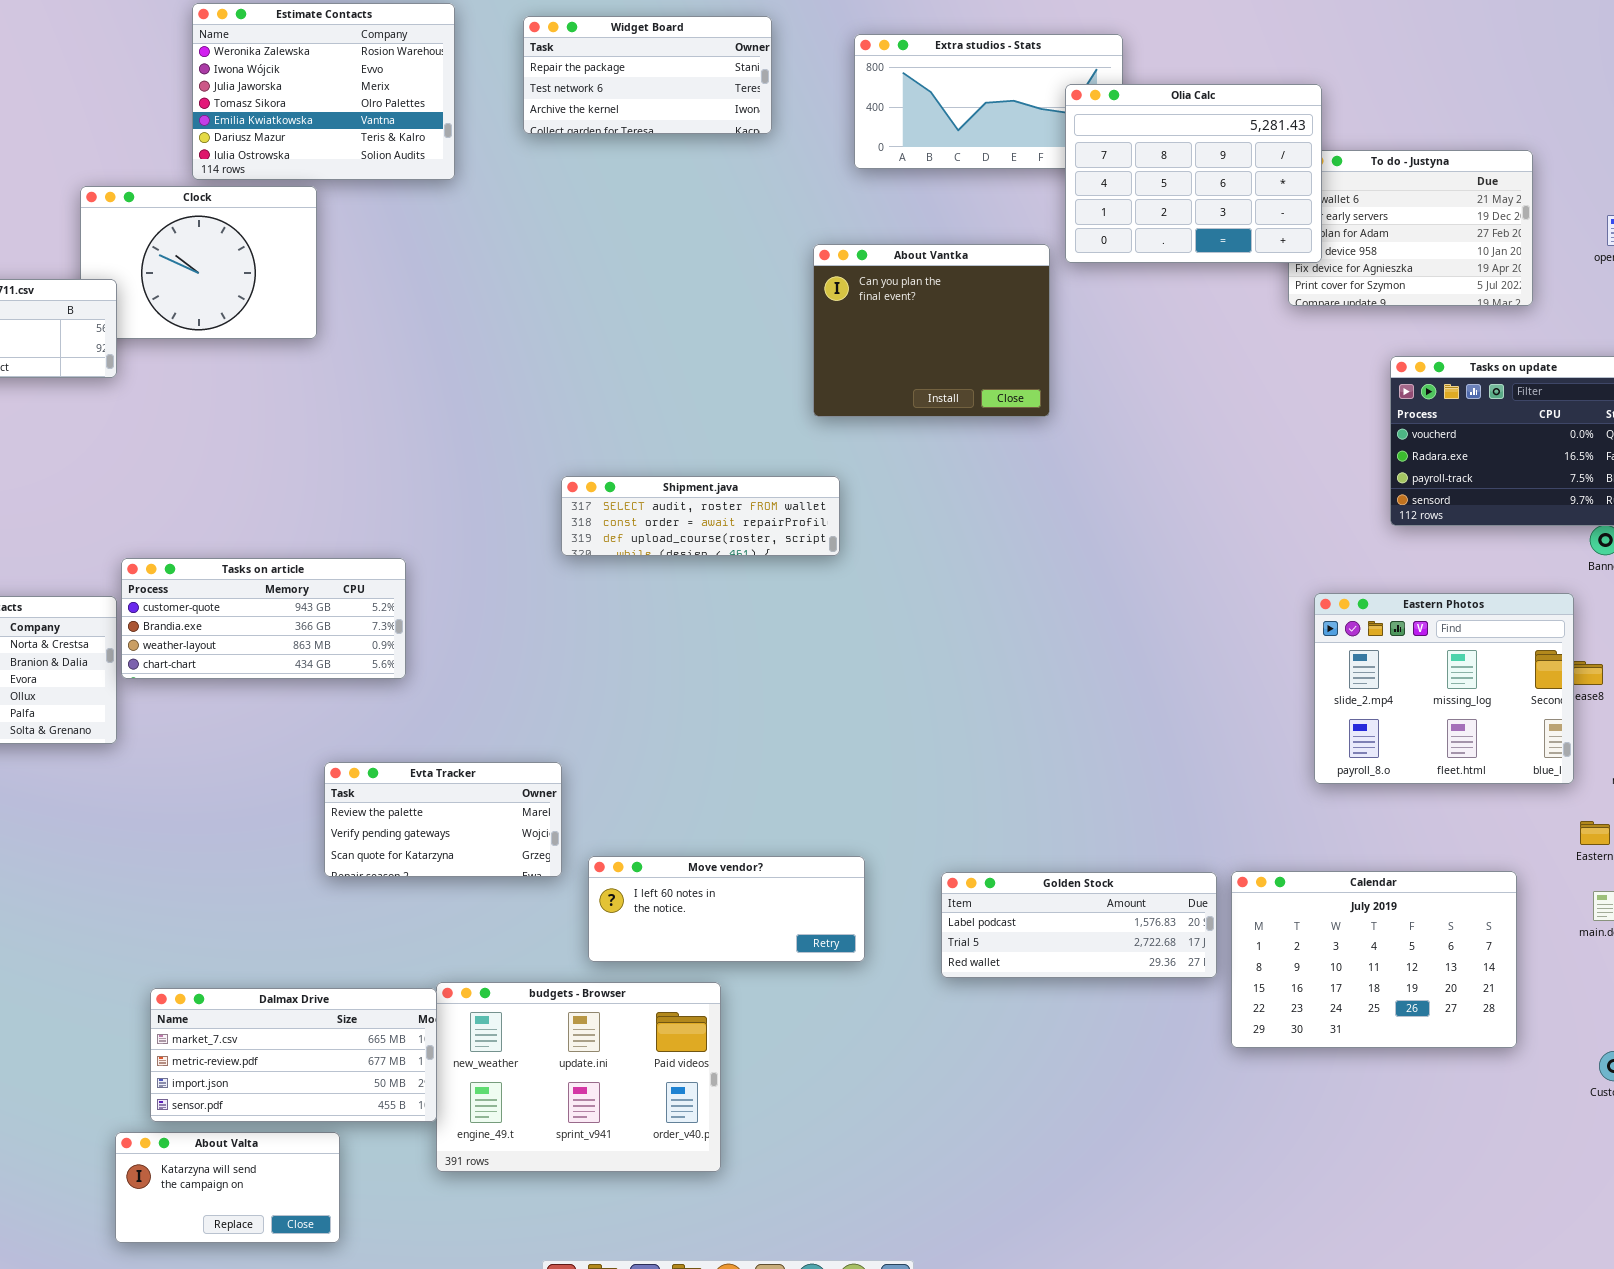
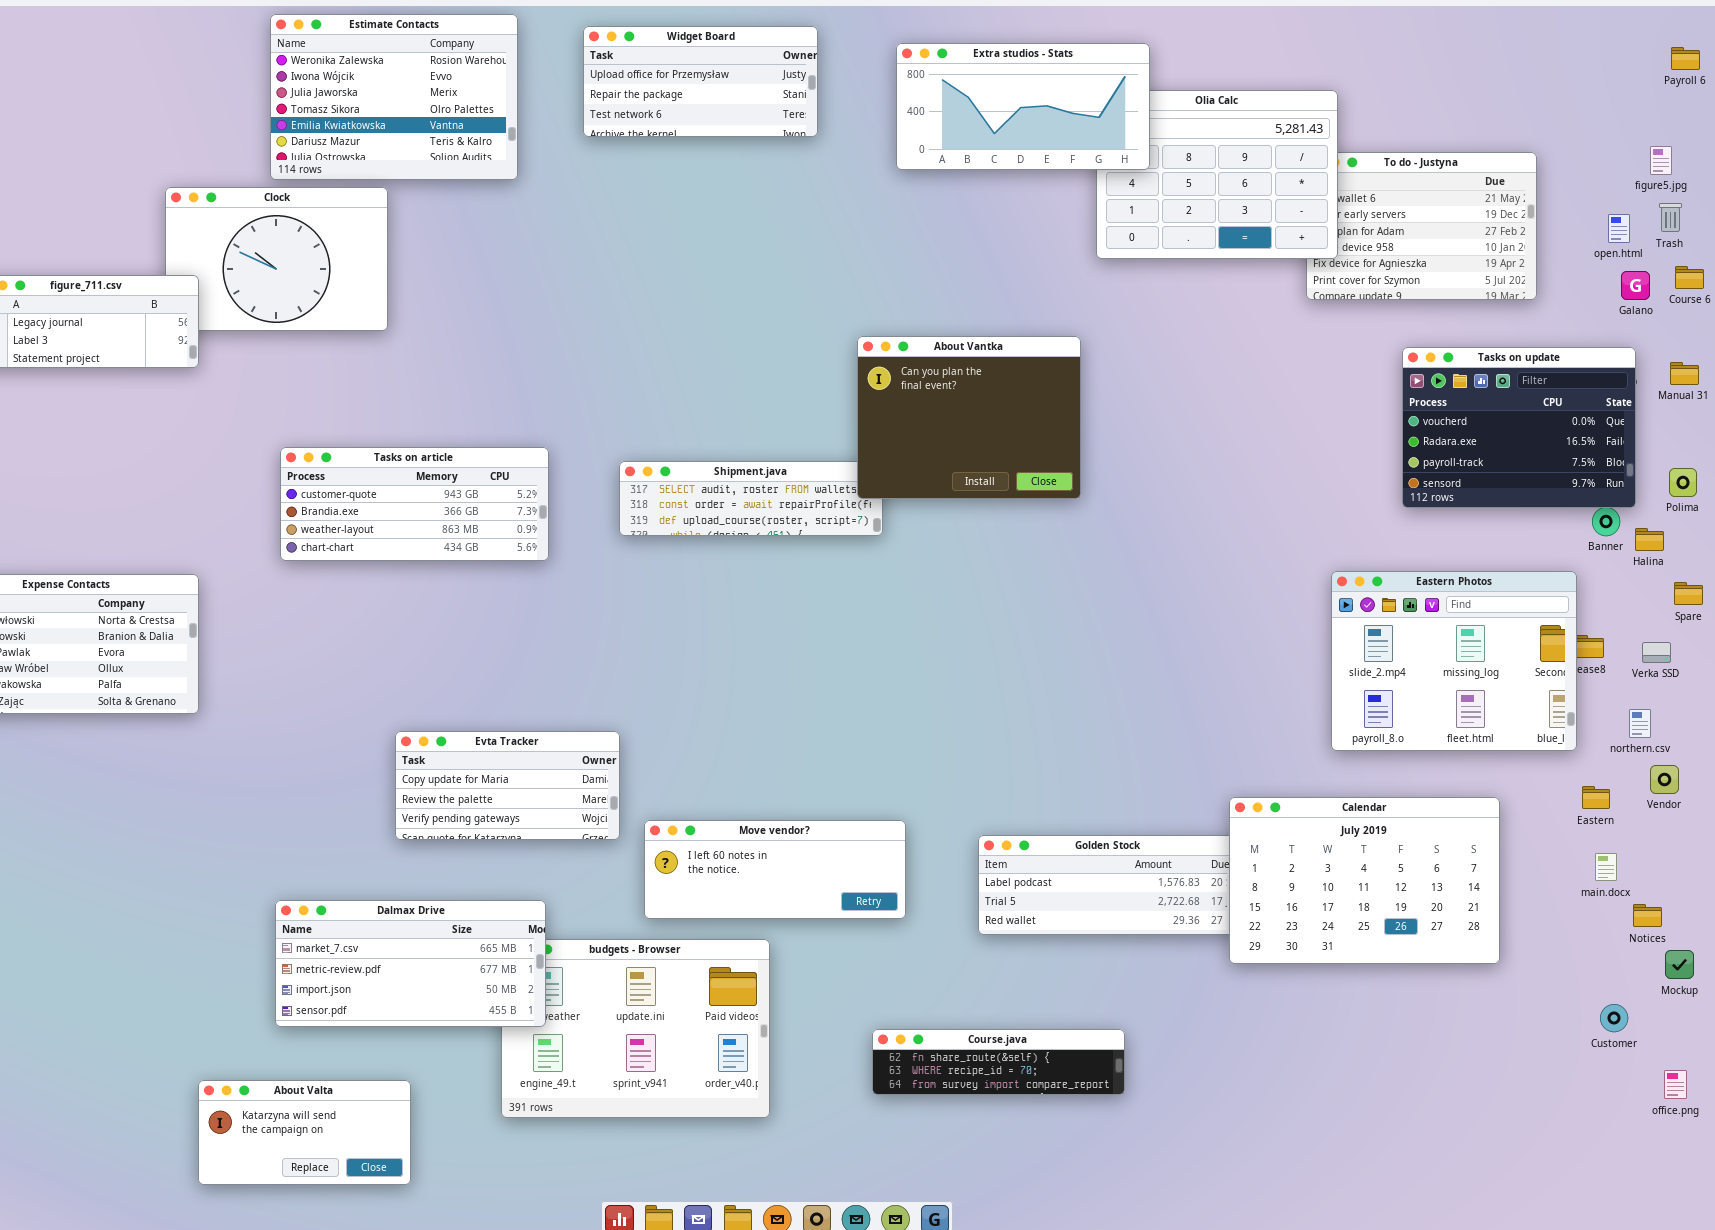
Widget Board: [523,16,772,134] -> [583,26,818,137], scrolled up 1 row
Extra studios - Stats: [854,34,1123,169] -> [896,43,1150,170], raised
About Vantka: [813,244,1050,417] -> [857,336,1081,499], moved
Tasks on article: [121,558,406,679] -> [280,447,549,561], moved
Evta Tracker: [324,762,562,877] -> [395,731,620,840], scrolled up 1 row
Calendar: [1231,871,1517,1048] -> [1229,797,1500,964], moved
Dalmax Drive: [150,988,437,1122] -> [275,900,546,1027], moved
Course.java: none -> [872,1029,1125,1095], opened

